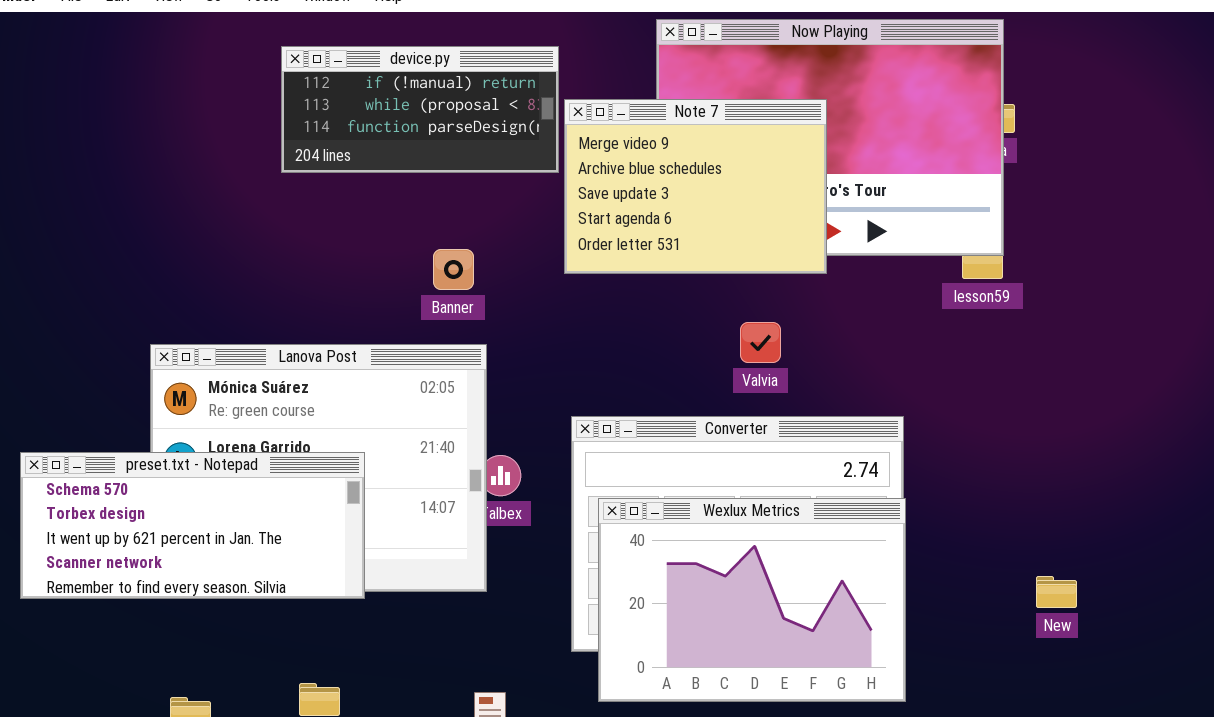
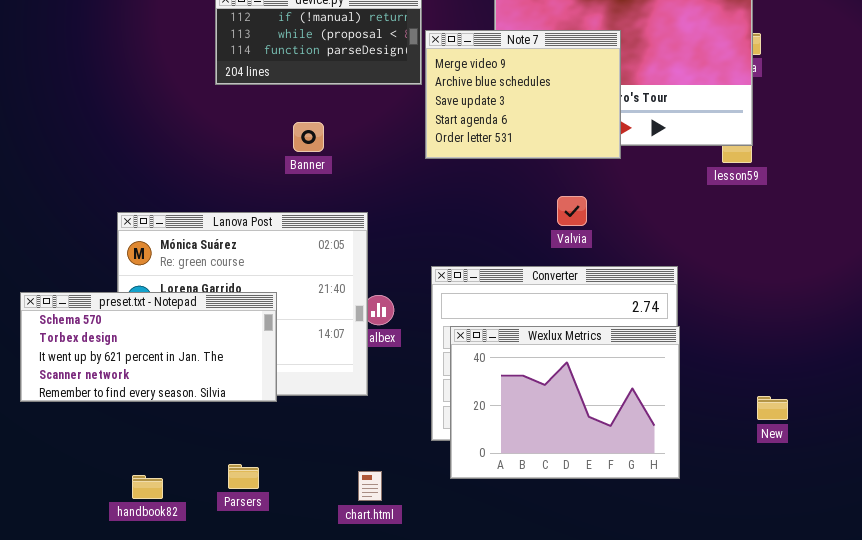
Banner: [433,249,474,290] -> [293,122,324,152], moved
New: [1036,576,1077,608] -> [757,396,788,420], moved

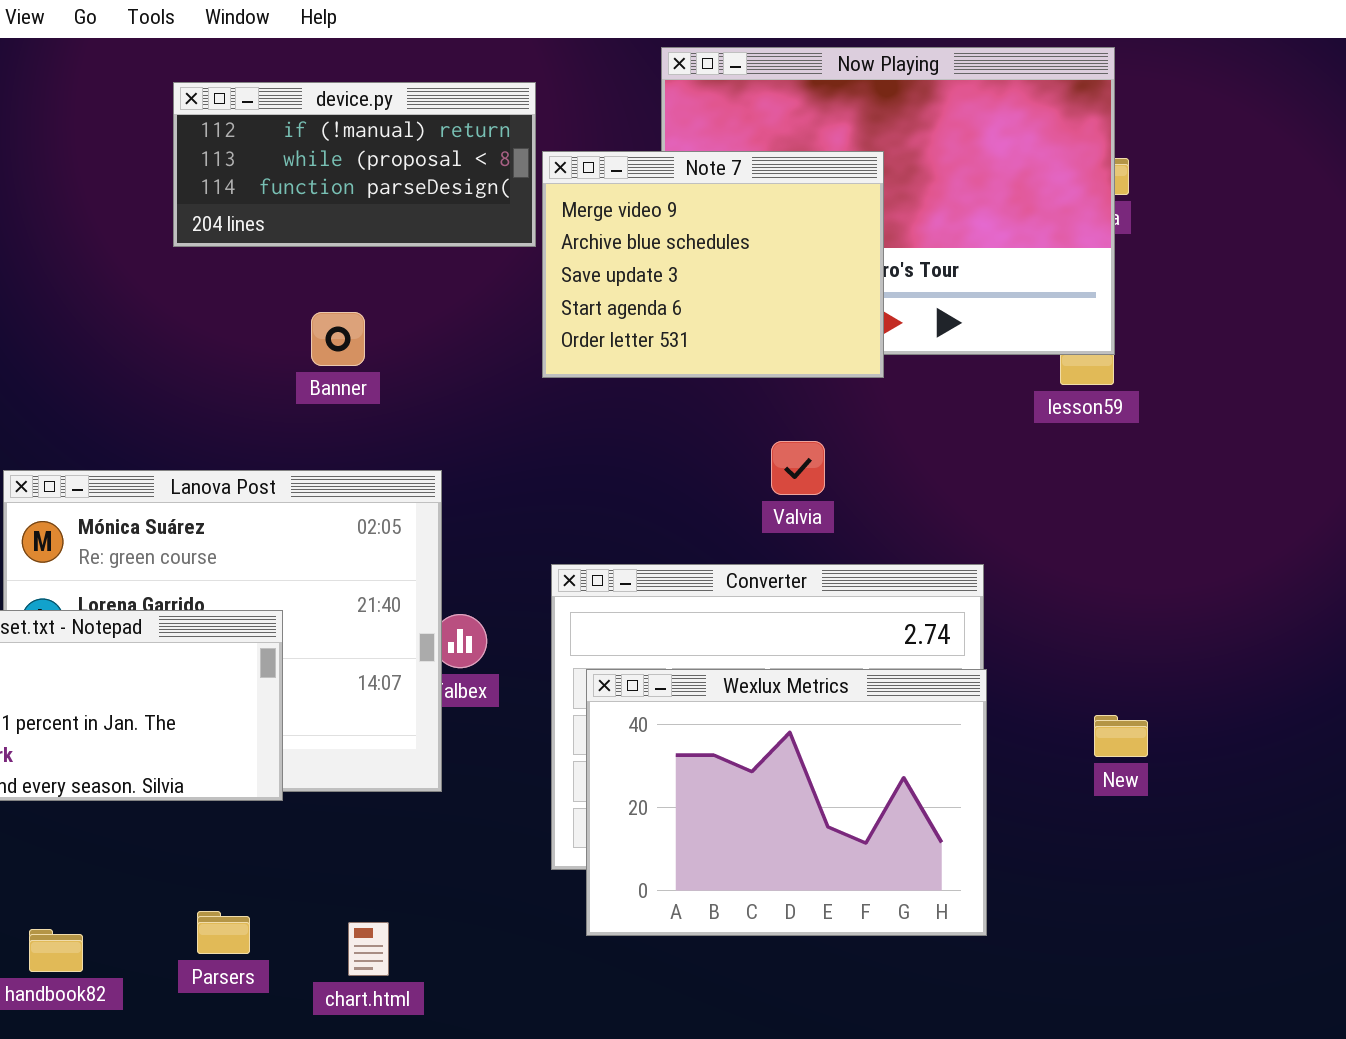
New: [757,396,788,420] -> [1094,715,1148,757], moved
chart.html: [358,471,382,501] -> [348,922,389,976], moved

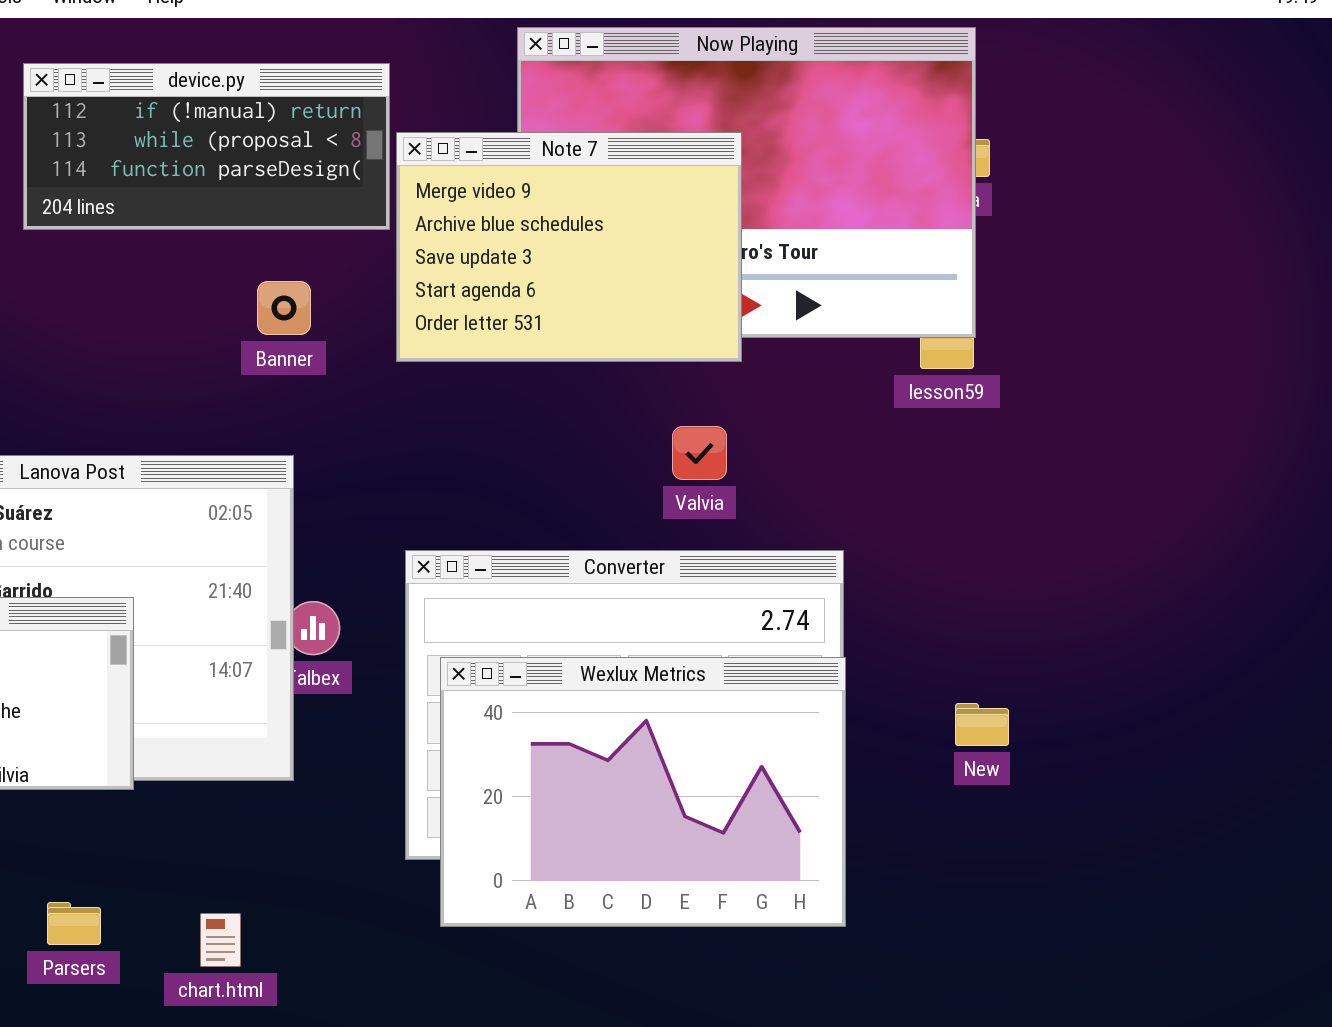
Banner: [311,312,365,366] -> [257,281,311,335], moved
Valvia: [771,441,825,495] -> [672,426,727,480], moved

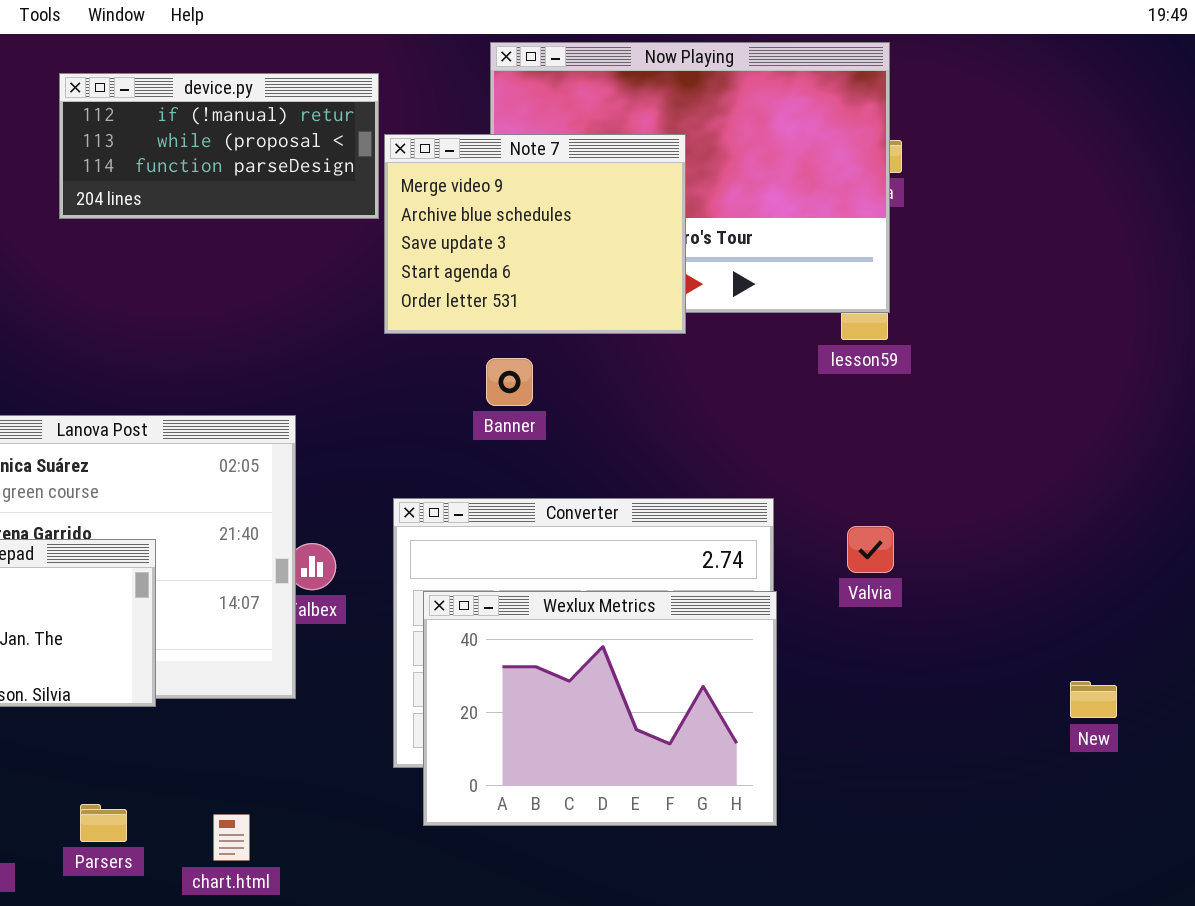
Banner: [257,281,311,335] -> [486,358,533,406], moved
Valvia: [672,426,727,480] -> [847,526,894,573], moved
New: [955,703,1009,746] -> [1070,681,1117,718], moved

